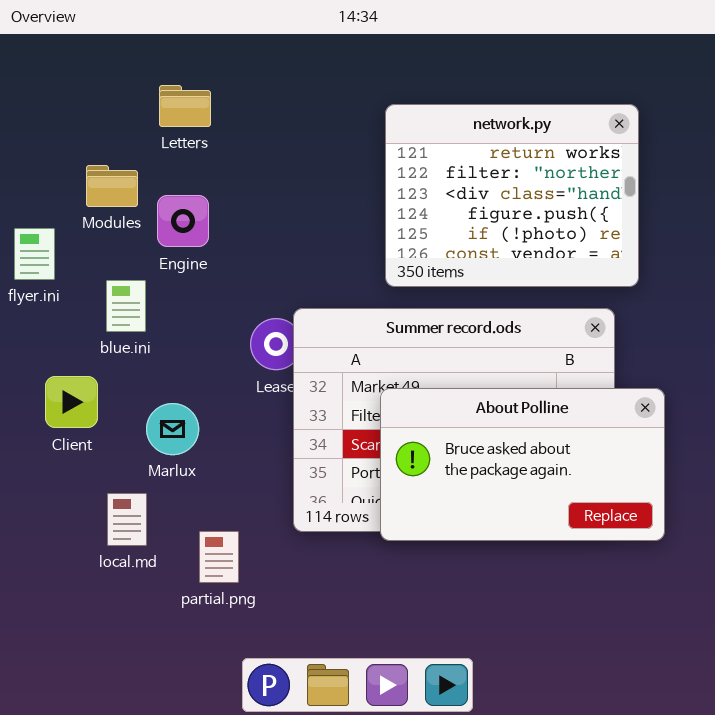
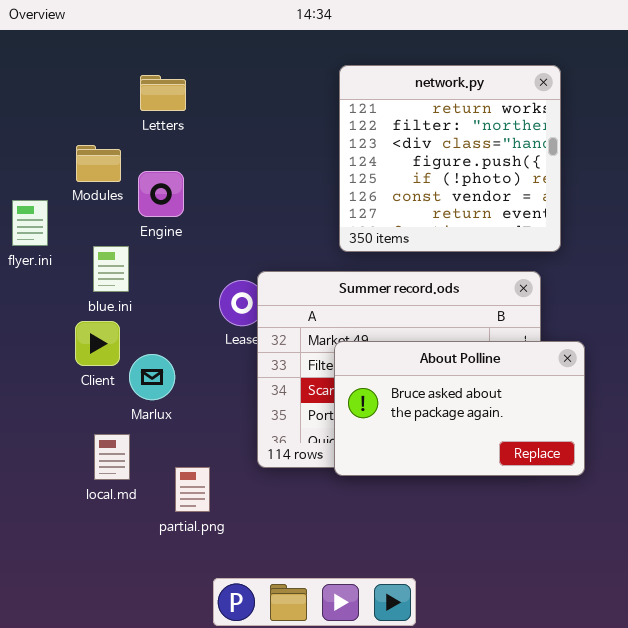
network.py: [385,104,639,287] -> [339,65,561,252], resized
Client: [45,376,98,428] -> [75,321,120,366], moved

